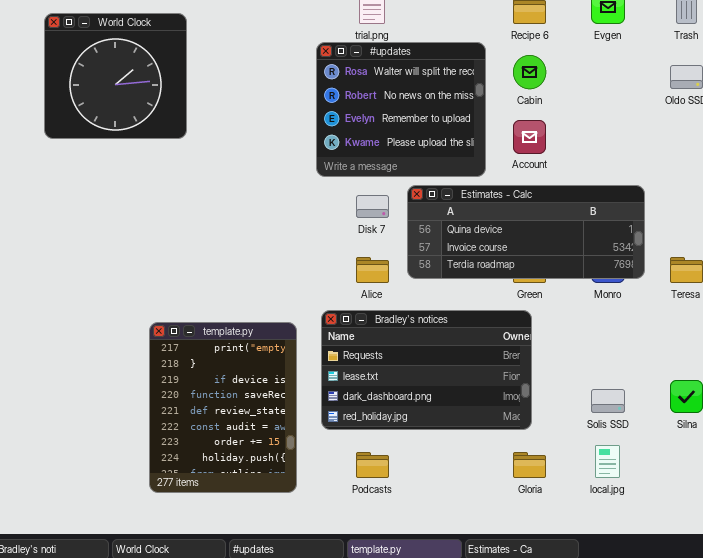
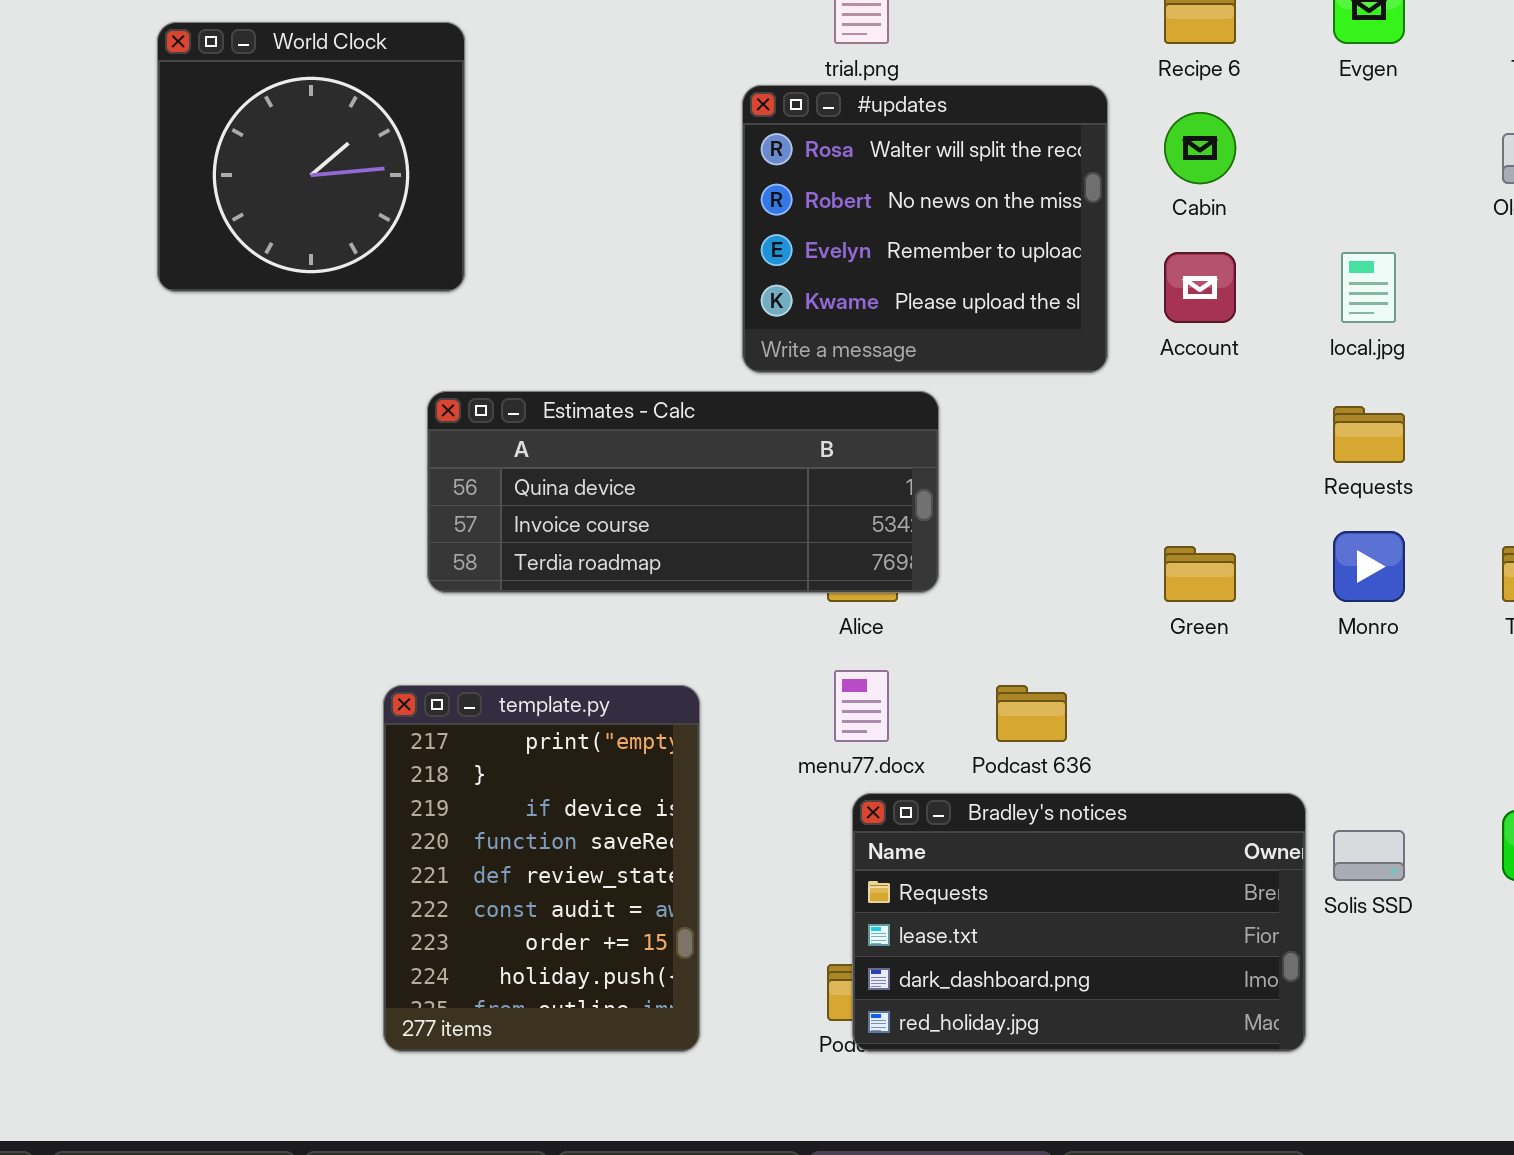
Estimates - Calc: [407,185,645,279] -> [427,391,939,593], moved
Bradley's notices: [321,310,532,430] -> [852,793,1306,1052], moved
local.jpg: [595,445,620,478] -> [1341,252,1396,323], moved

